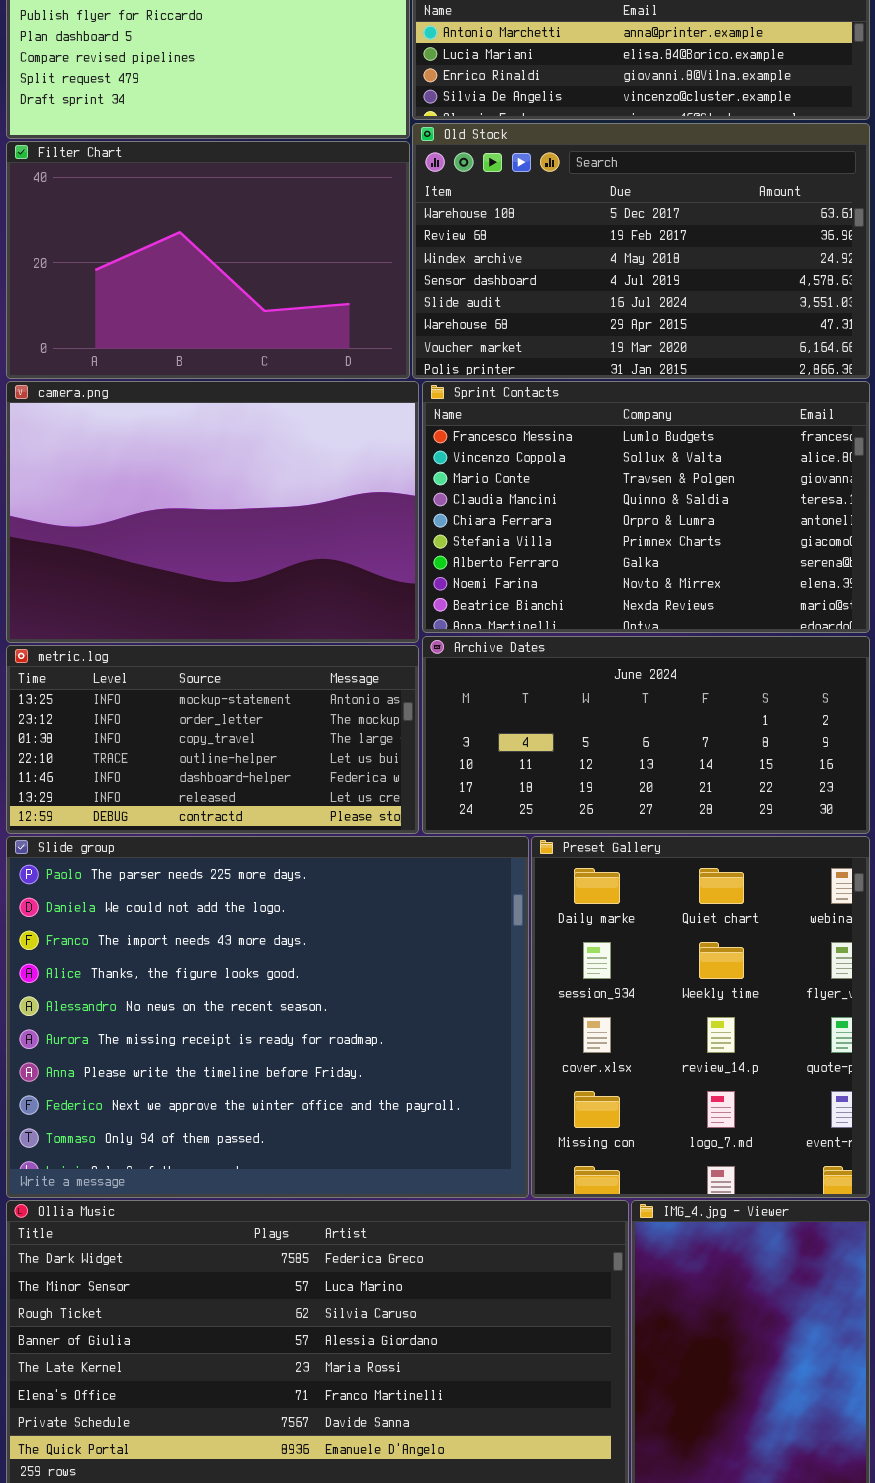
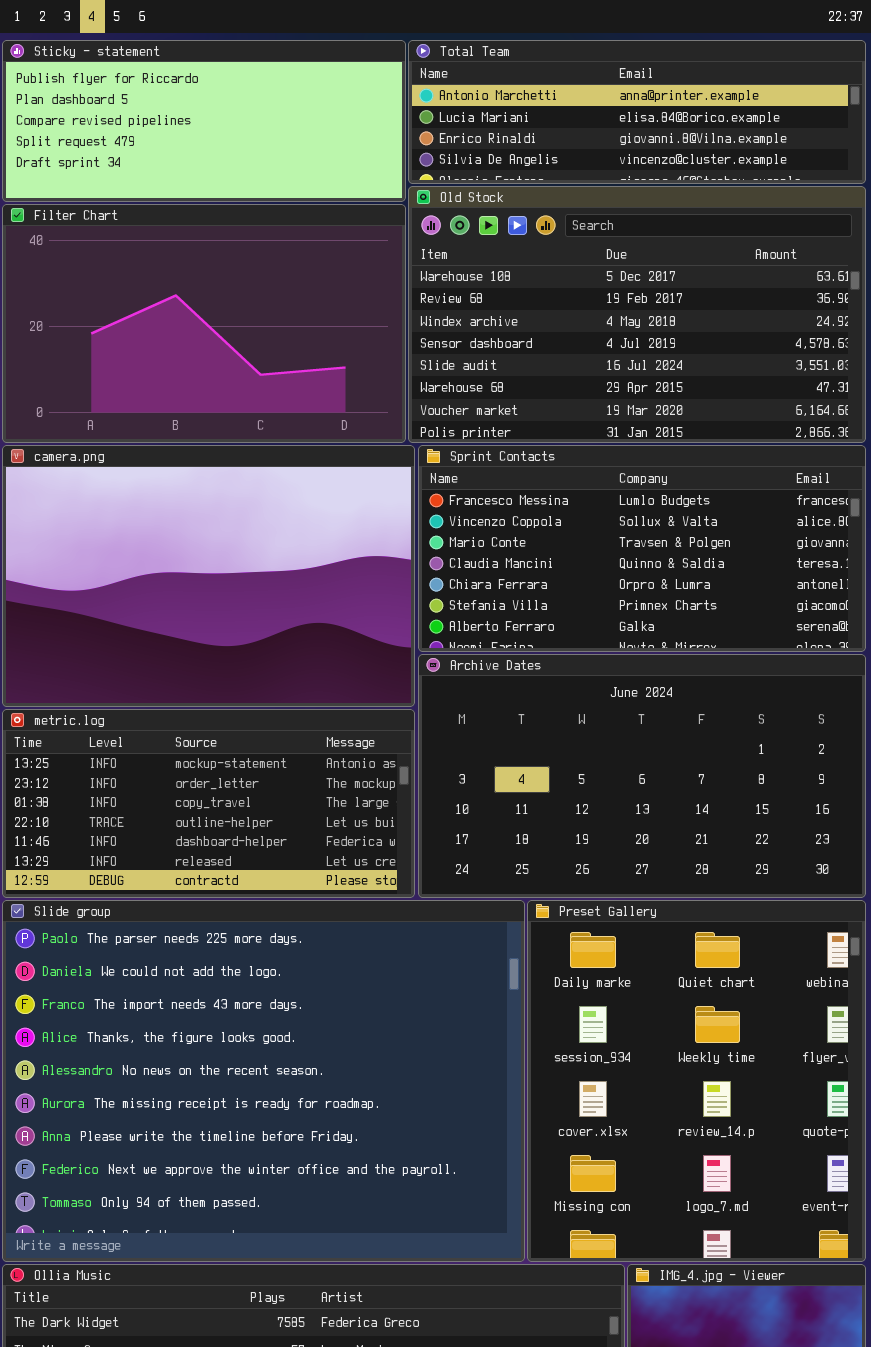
Sprint Contacts: [422,381,870,633] -> [418,445,866,652], resized
Archive Dates: [422,636,870,834] -> [418,654,866,898], resized

